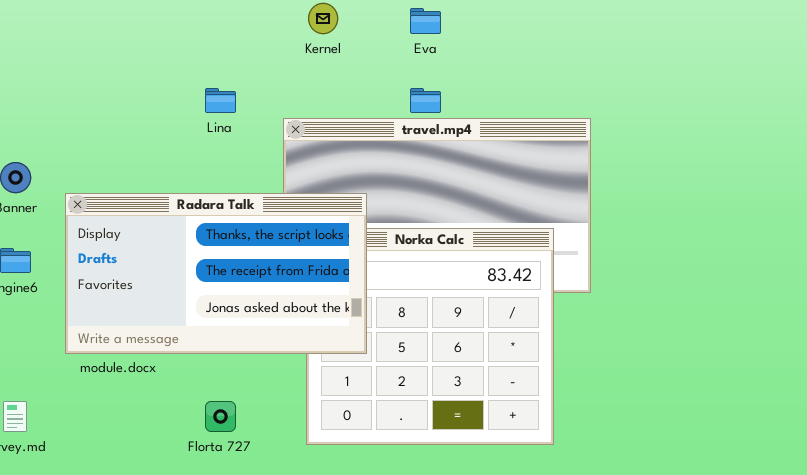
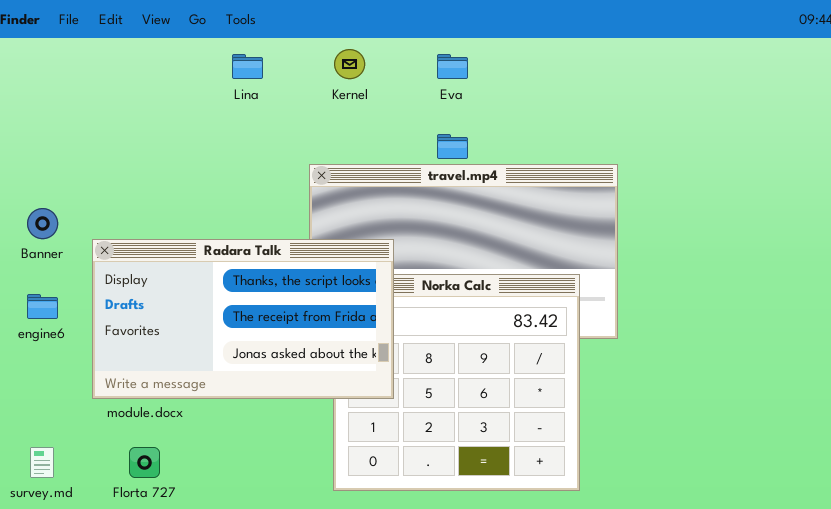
Lina: [205,88,236,113] -> [232,54,263,79], moved
Florta 727: [205,401,236,432] -> [129,447,160,478], moved

